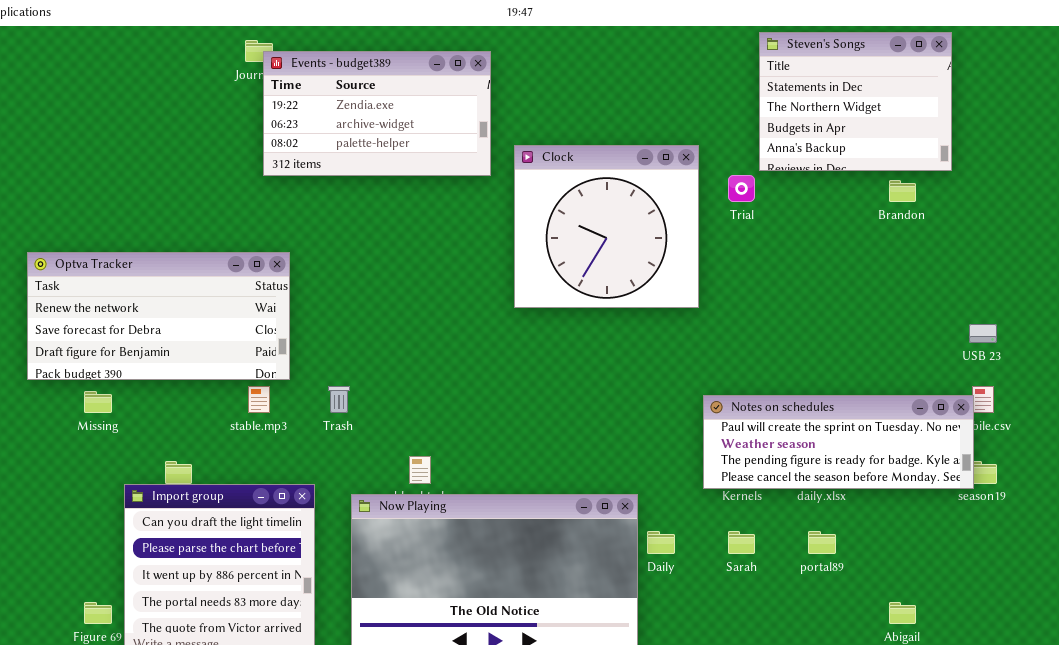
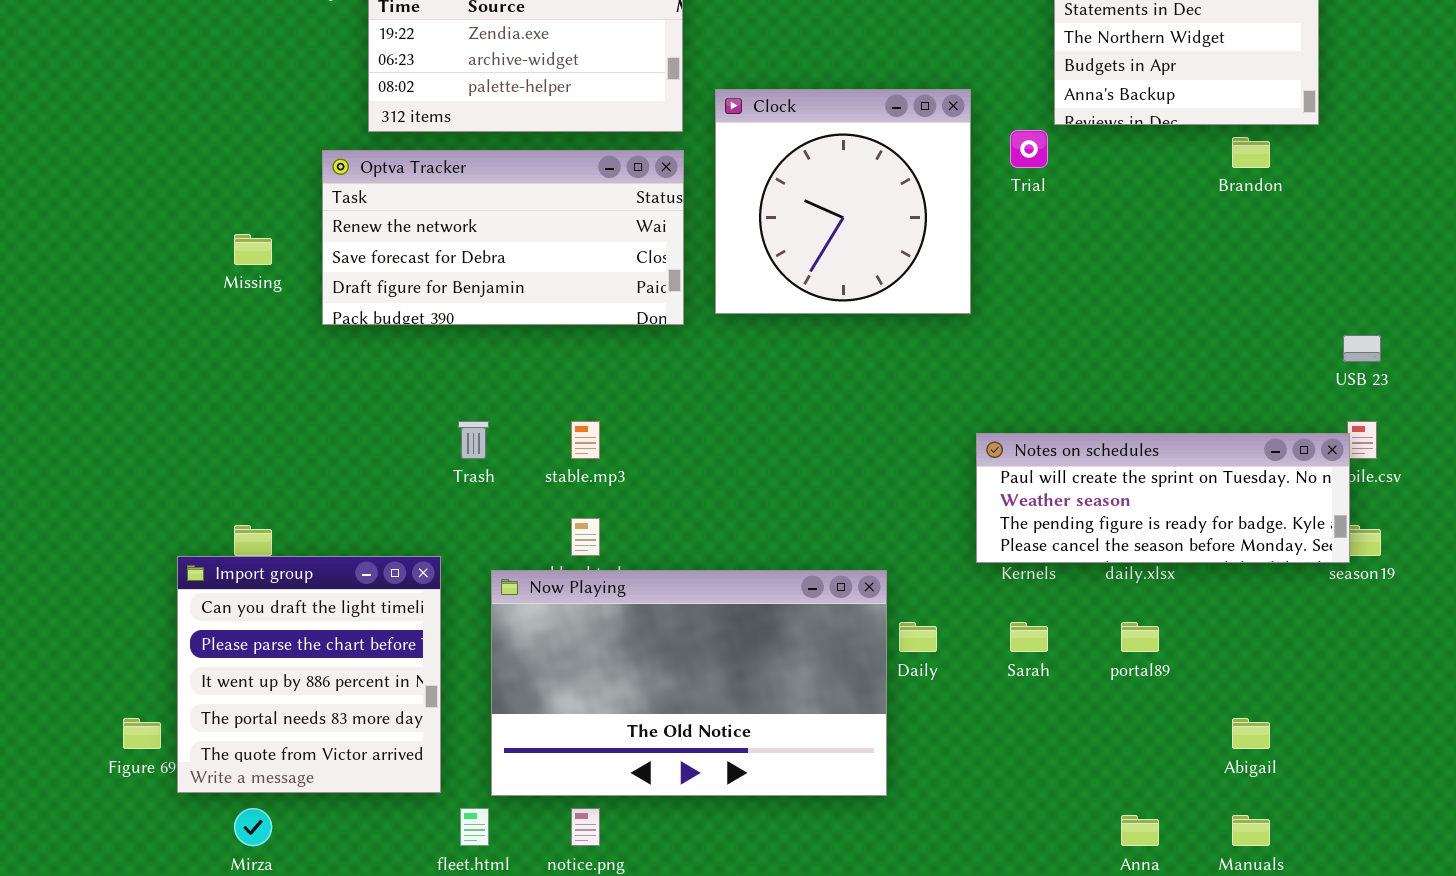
Optva Tracker: [27,252,290,380] -> [322,150,684,325], moved
stable.mp3: [248,386,270,413] -> [571,421,600,459], moved
Missing: [84,391,112,413] -> [234,234,272,265], moved

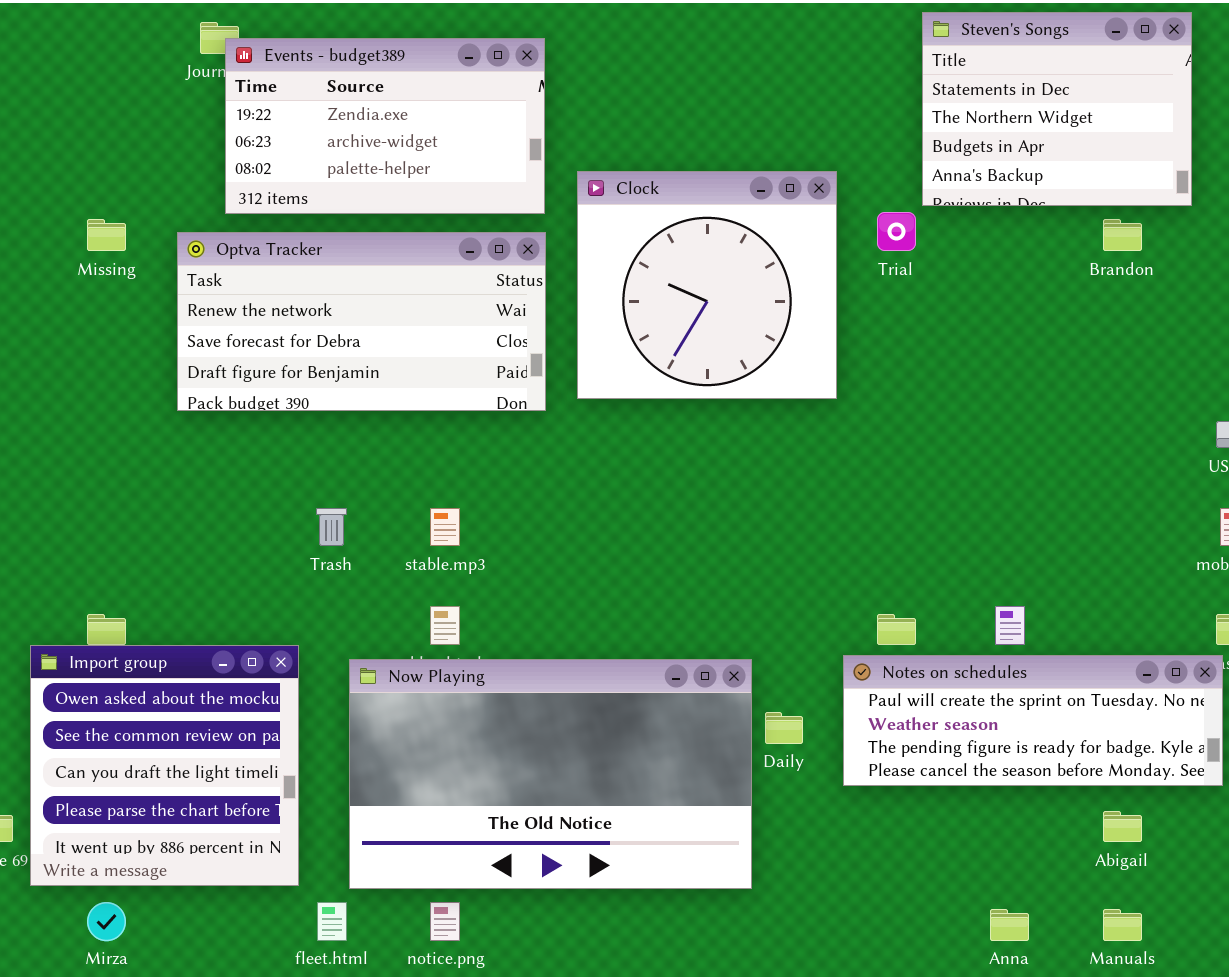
Missing: [234,234,272,265] -> [87,219,126,251], moved
Notes on schedules: [976,433,1350,563] -> [843,655,1223,786], moved
Import group: [177,556,441,793] -> [30,645,299,886], scrolled up 2 rows

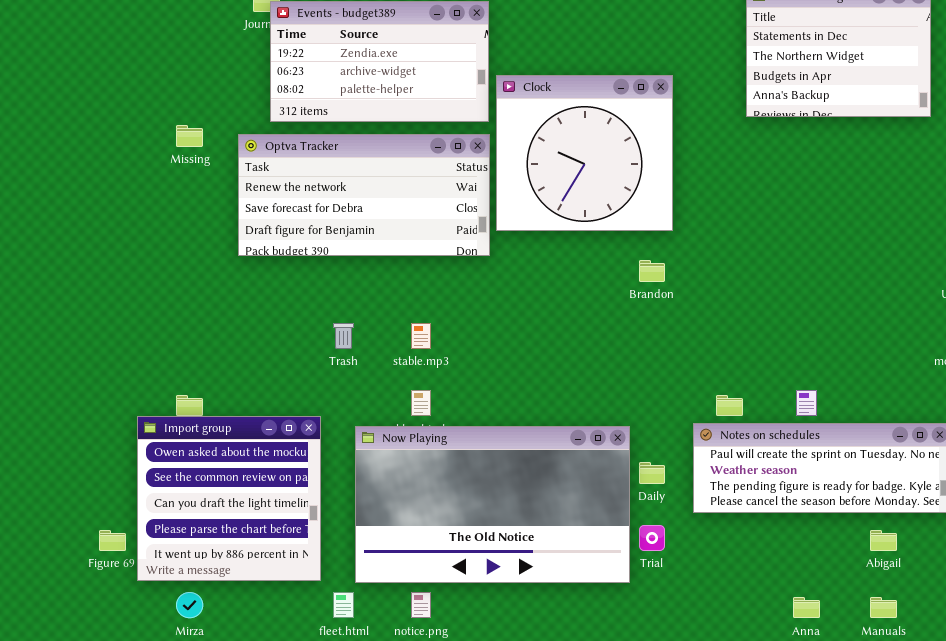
Clock: [577,171,837,399] -> [496,75,673,231], moved
Trial: [877,212,916,251] -> [639,525,665,551], moved
Brandon: [1103,219,1142,251] -> [639,260,665,282], moved

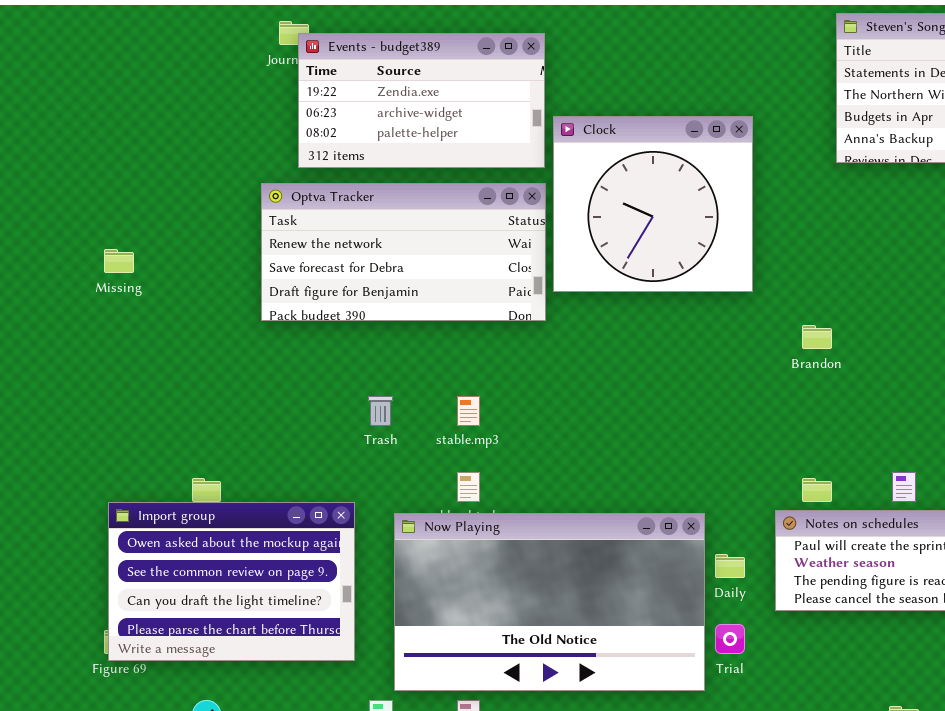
Missing: [176,125,203,147] -> [104,249,134,273], moved
Brandon: [639,260,665,282] -> [802,325,832,349], moved
Import group: [137,416,321,581] -> [108,502,355,661], resized

